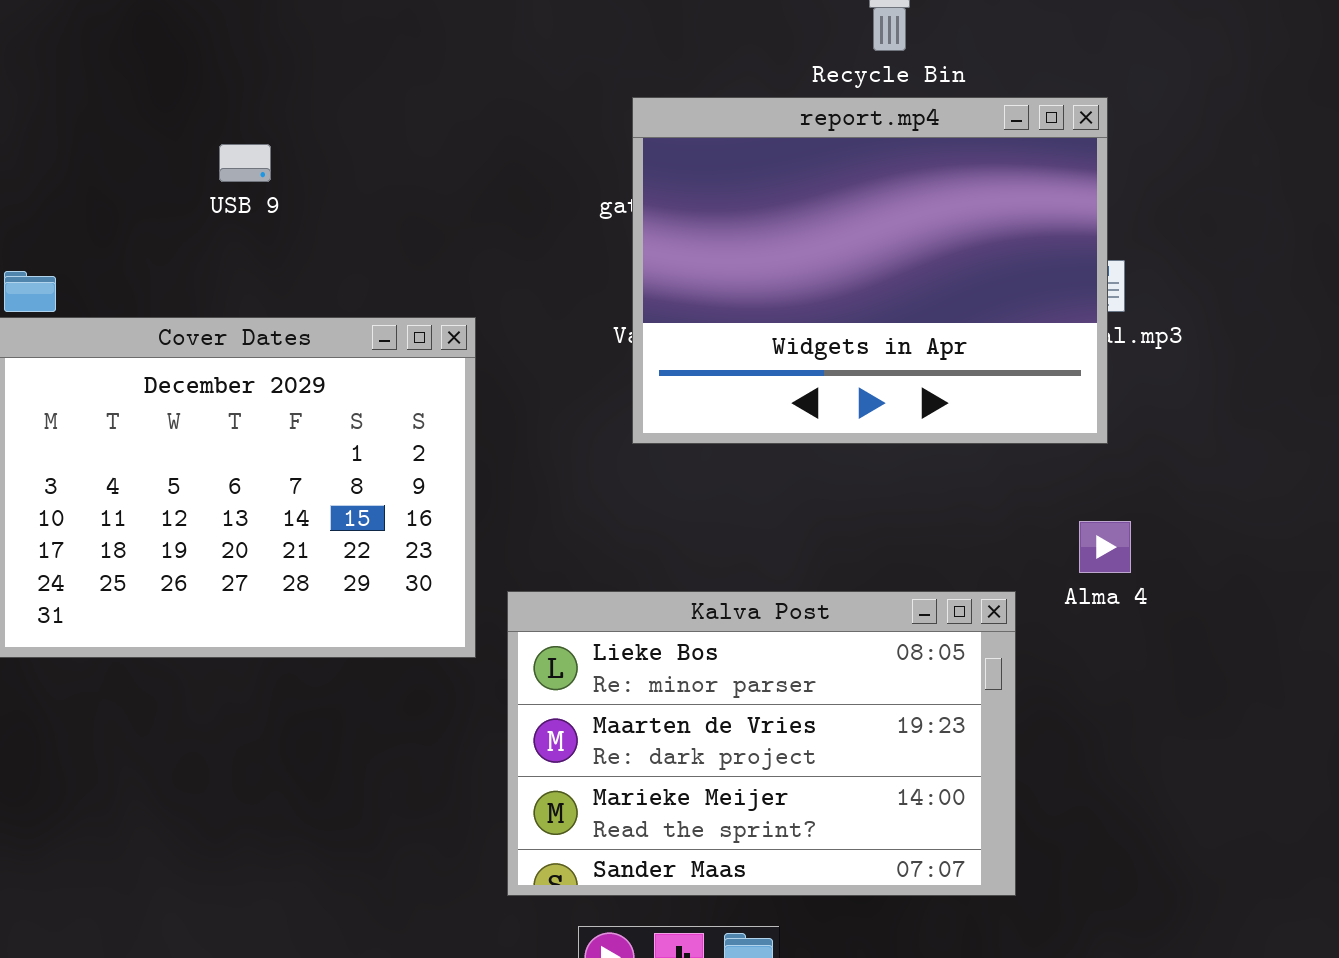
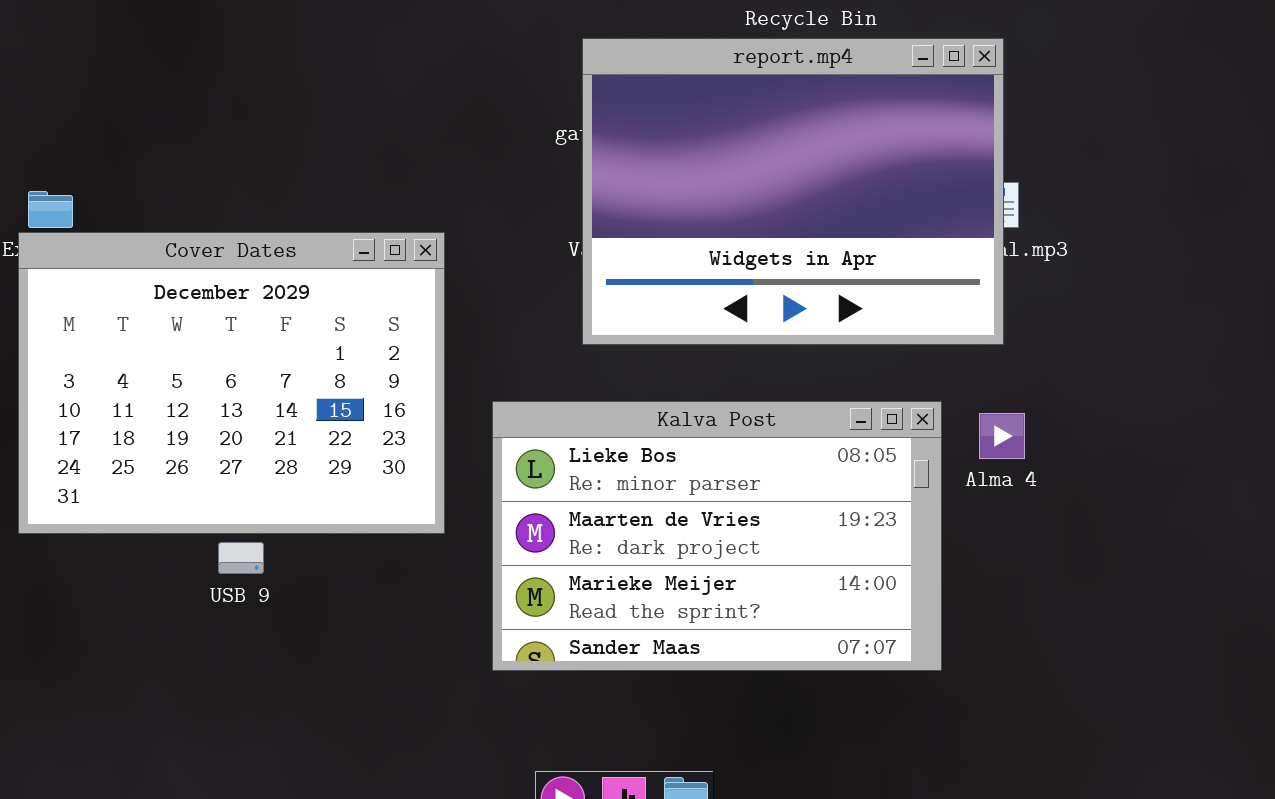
USB 9: [219,144,271,182] -> [218,542,264,574], moved
Kalva Post: [507,591,1016,896] -> [492,401,942,671], moved

